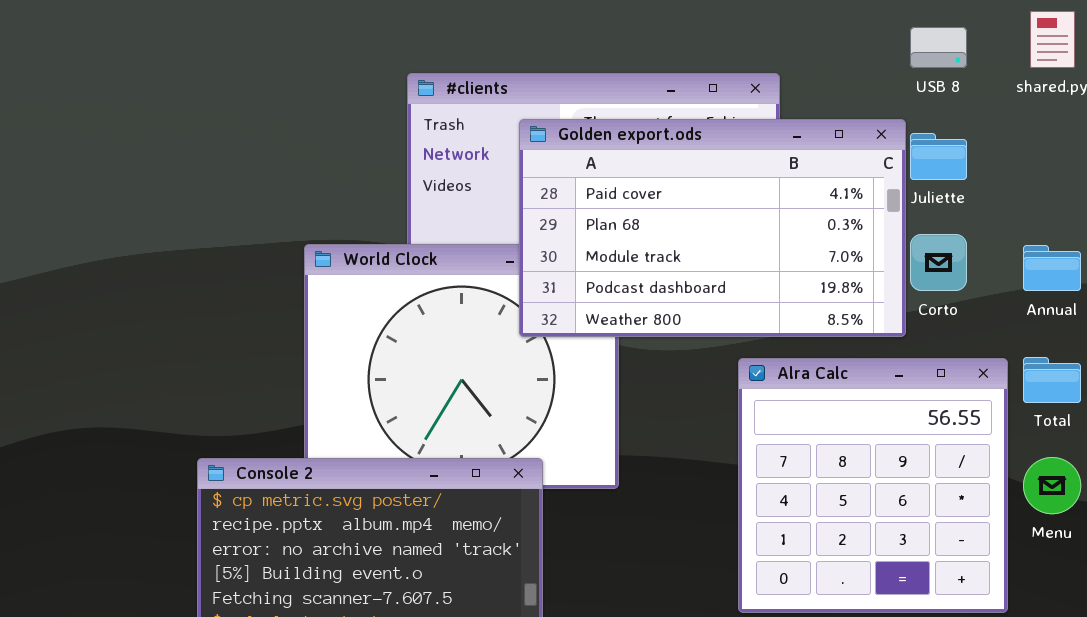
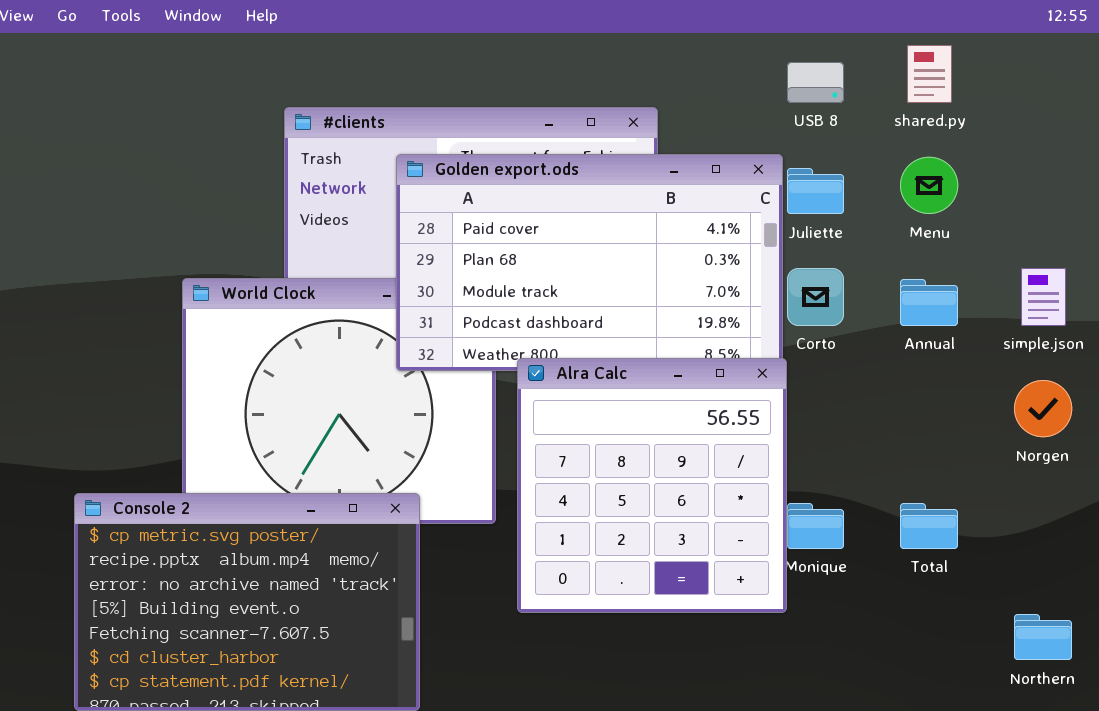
Total: [1023,357,1081,403] -> [900,503,958,549], moved
Alra Calc: [738,358,1008,613] -> [517,358,787,613], moved
Menu: [1023,457,1081,514] -> [900,157,958,214], moved

